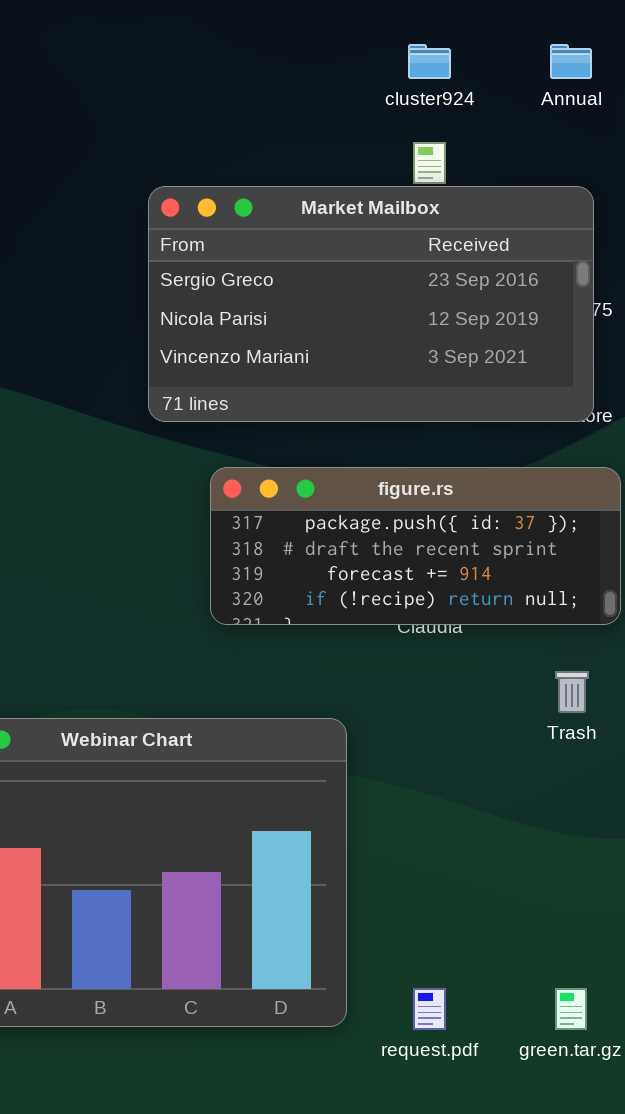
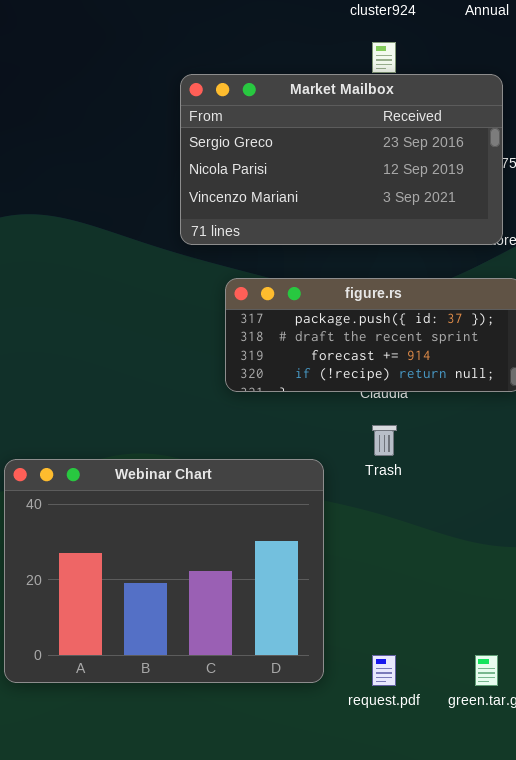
Trash: [555,671,589,713] -> [372,425,397,456], moved

